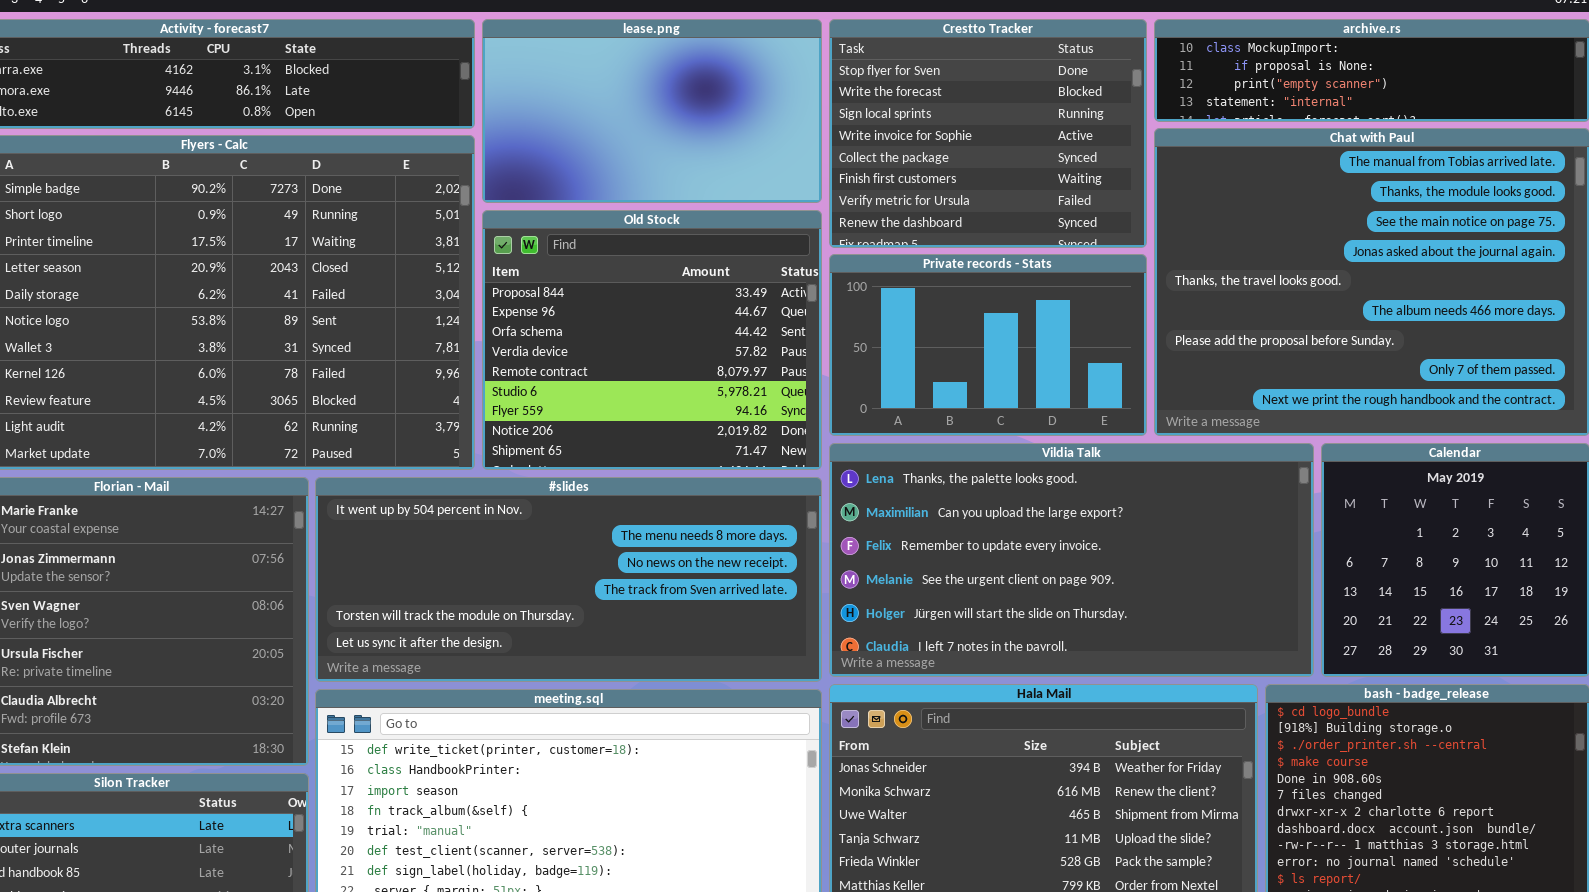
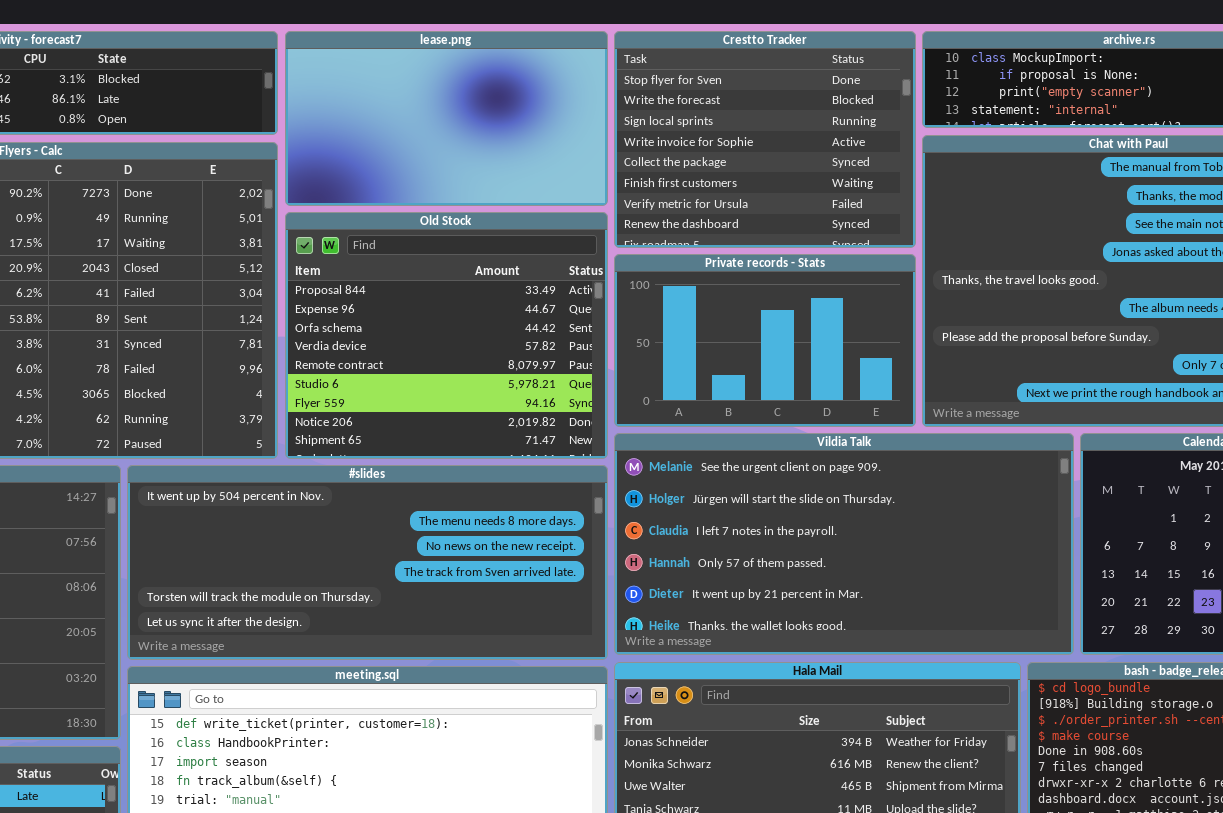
Vildia Talk: [829,443,1314,677] -> [614,433,1074,655], scrolled down 3 rows

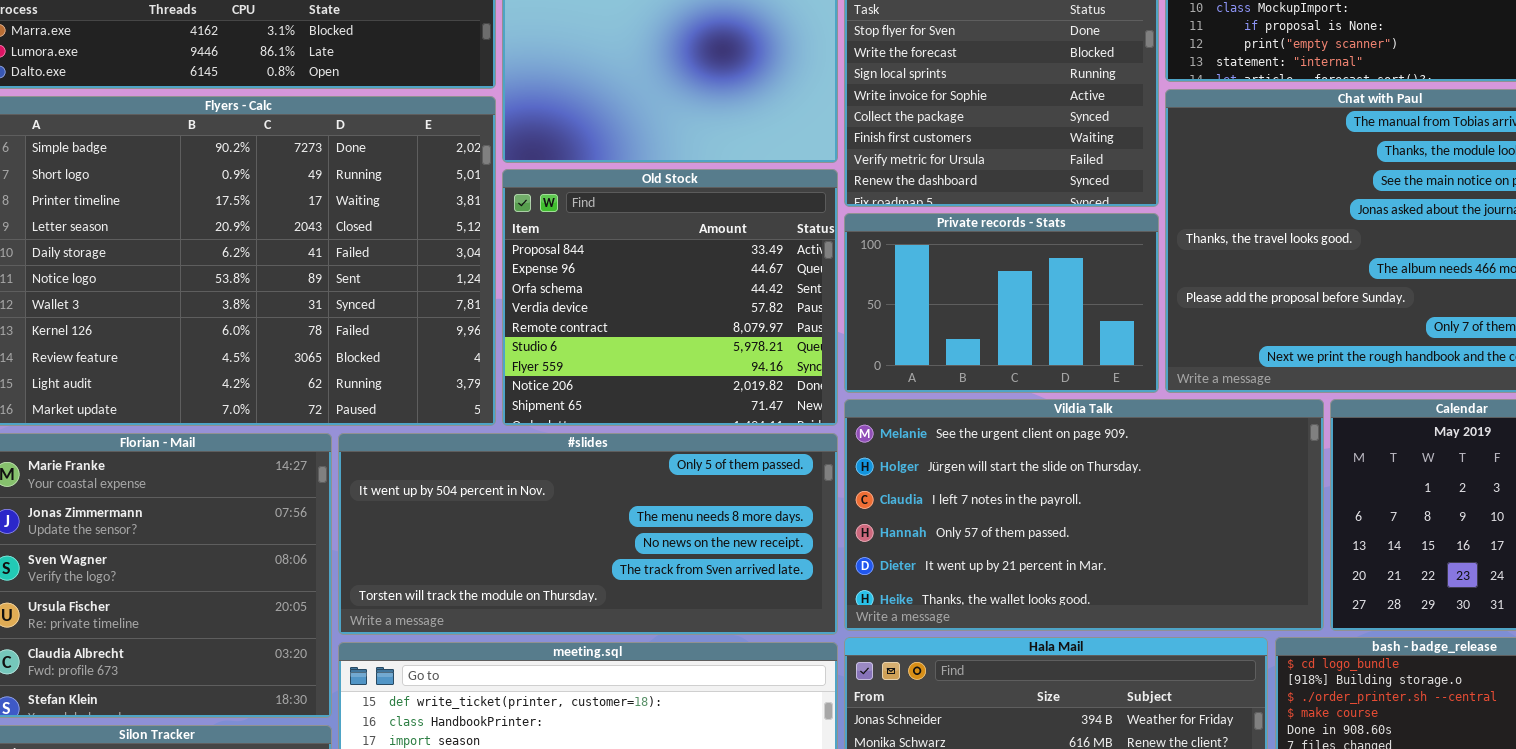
#slides: [127,465,608,660] -> [338,433,838,635], scrolled up 1 row

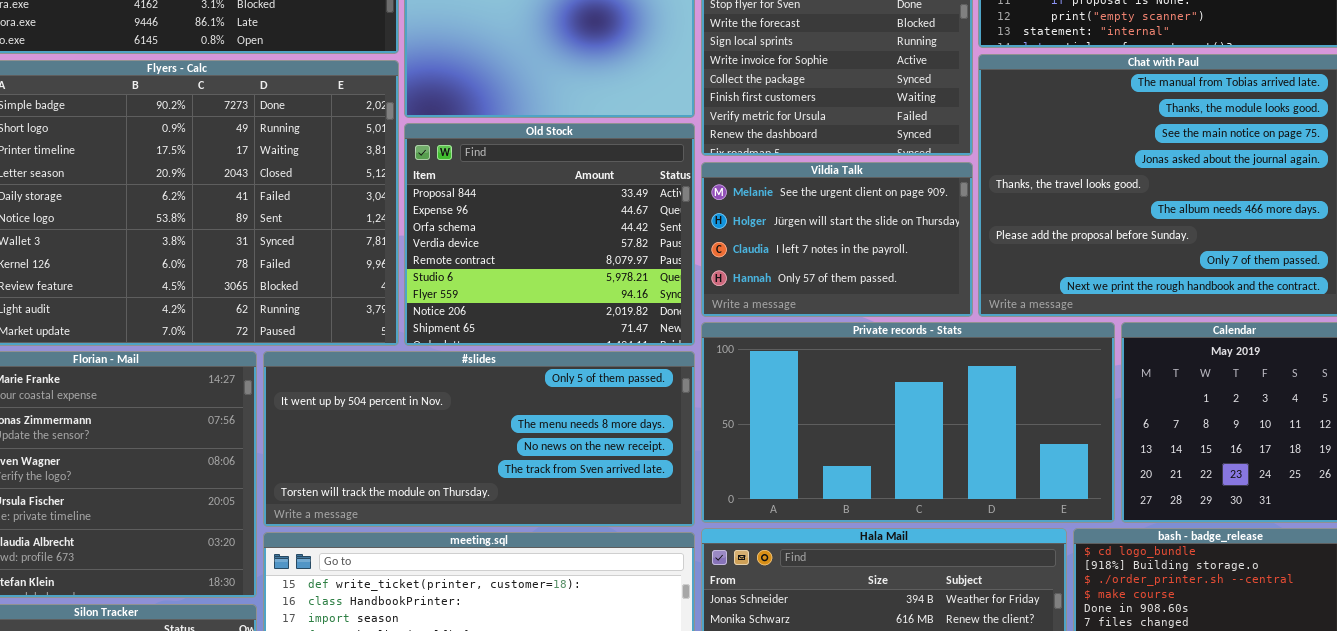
Private records - Stats: [844,213,1159,393] -> [701,322,1115,523], moved, resized
Vildia Talk: [844,399,1324,631] -> [701,162,973,317], moved, resized

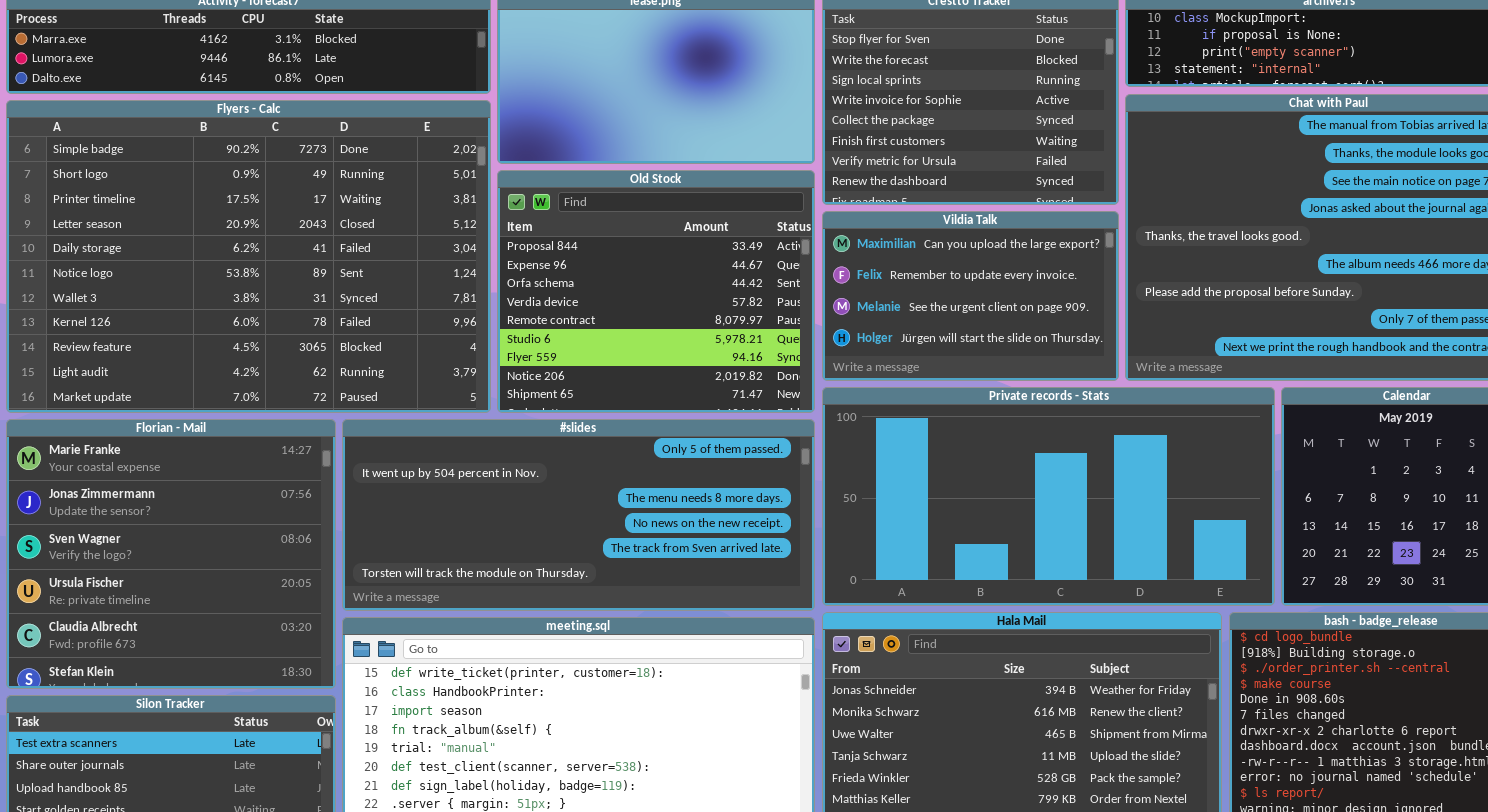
Vildia Talk: [701,162,973,317] -> [822,211,1119,381], scrolled up 2 rows

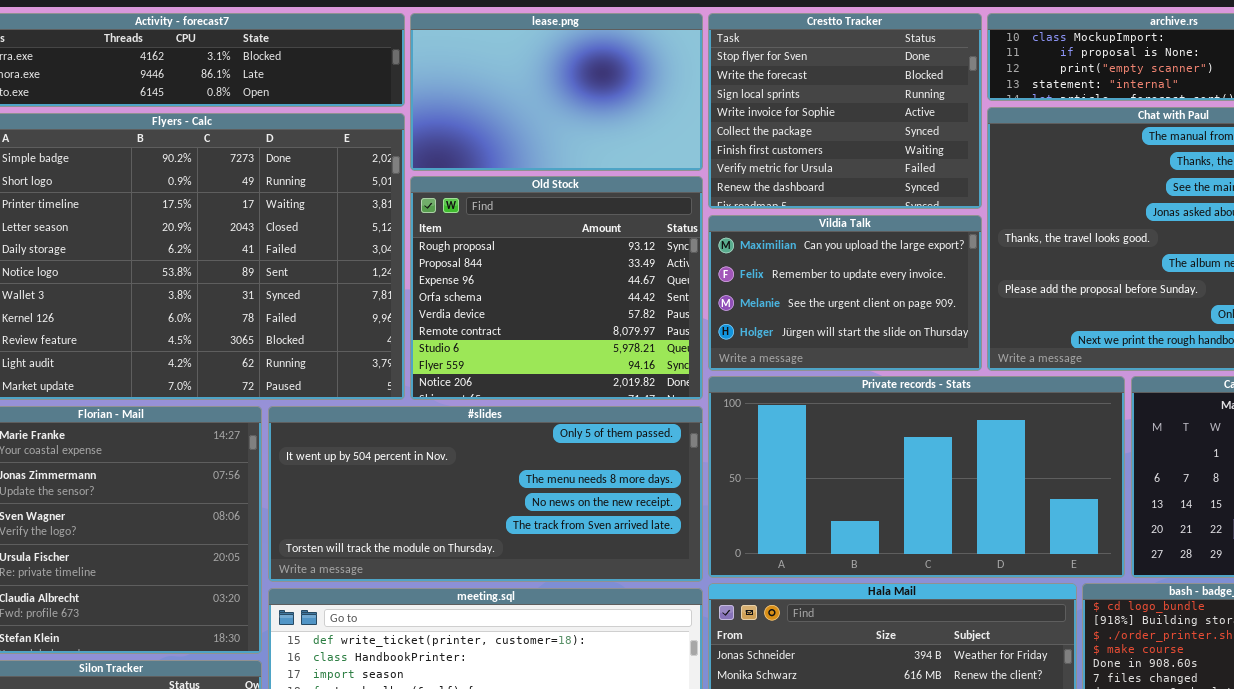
Old Stock: [497,170,815,413] -> [410,176,703,400], scrolled up 1 row

